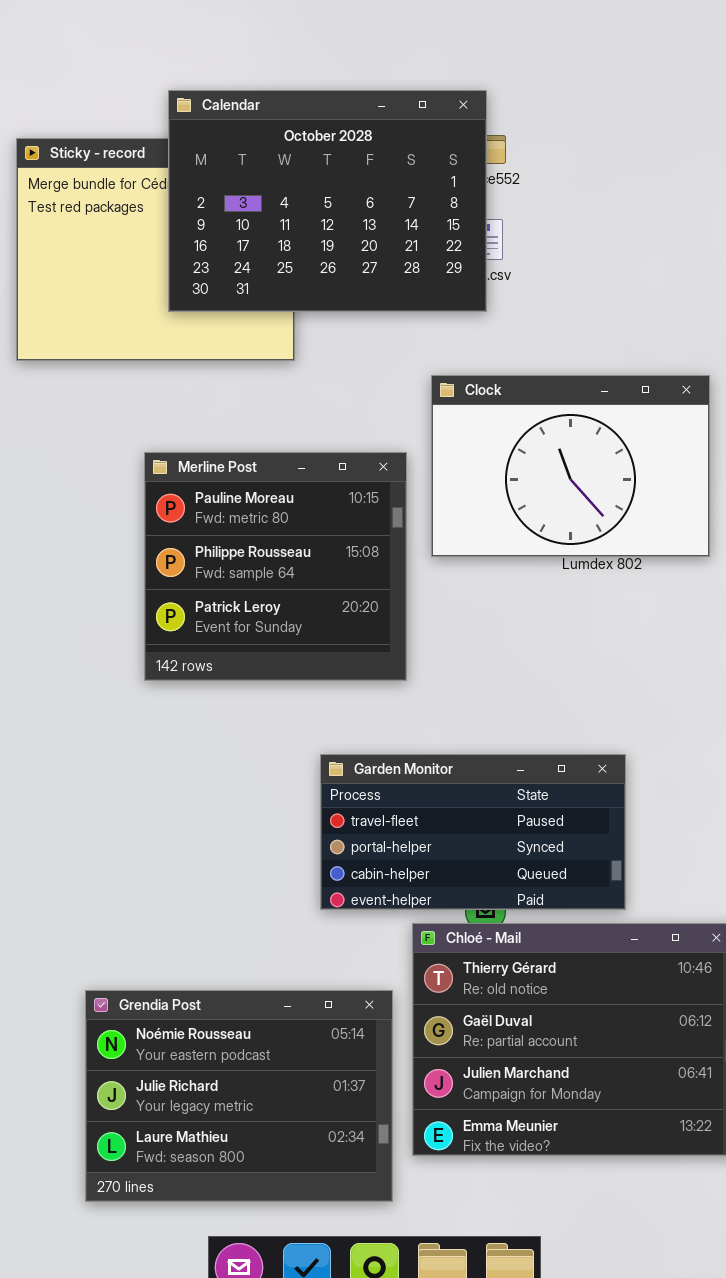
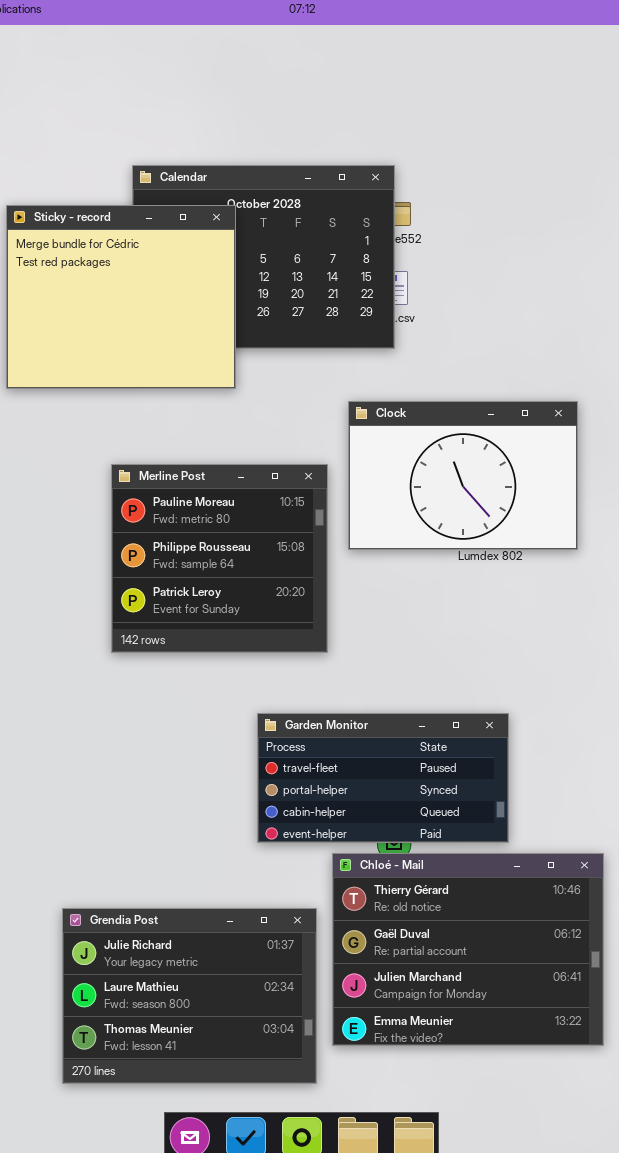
Sticky - record: [16,138,295,361] -> [6,205,236,389], raised
Grendia Post: [85,990,393,1202] -> [62,908,317,1084], scrolled down 1 row

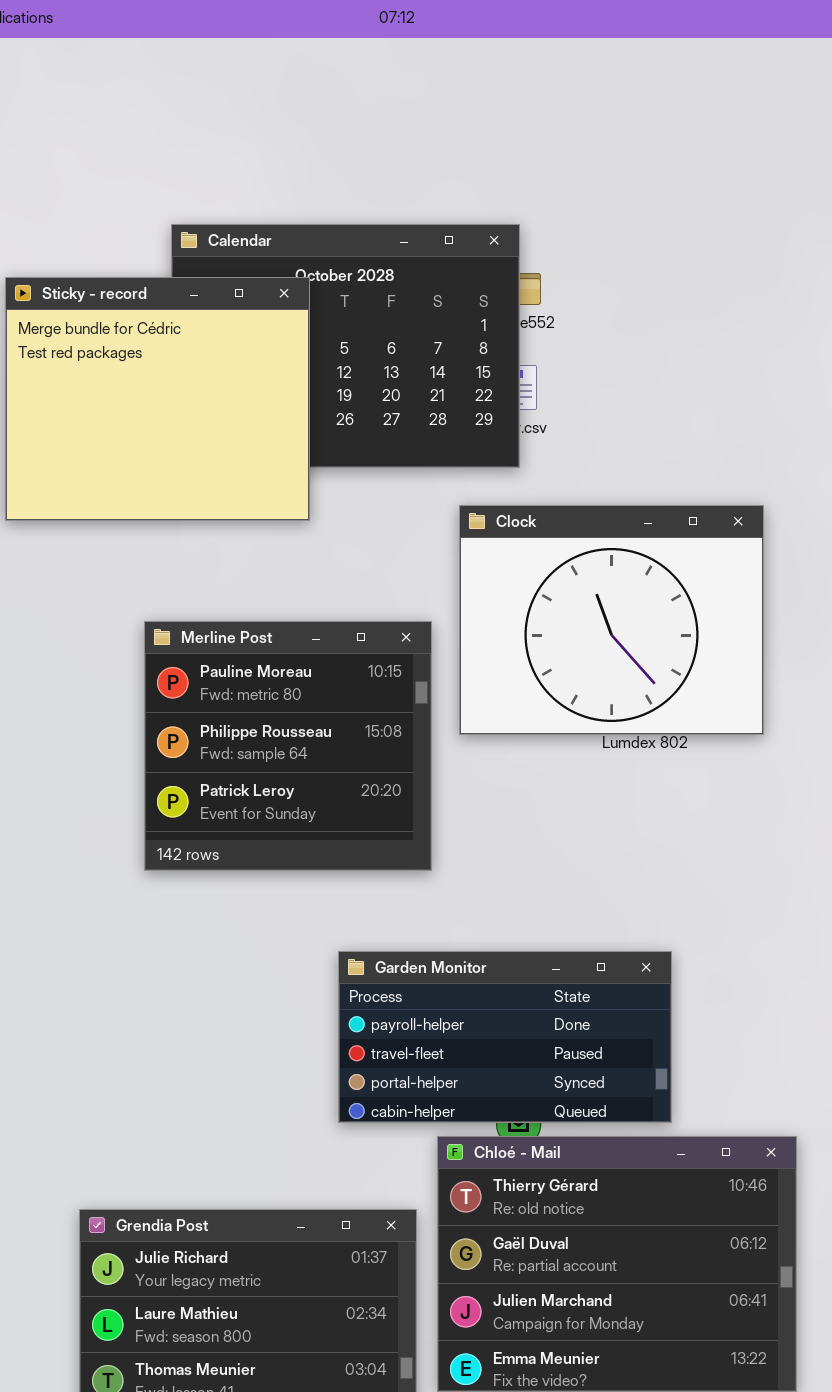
Clock: [348,401,578,550] -> [459,505,764,735], resized
Garden Monitor: [257,713,509,843] -> [338,951,672,1123], scrolled up 1 row

